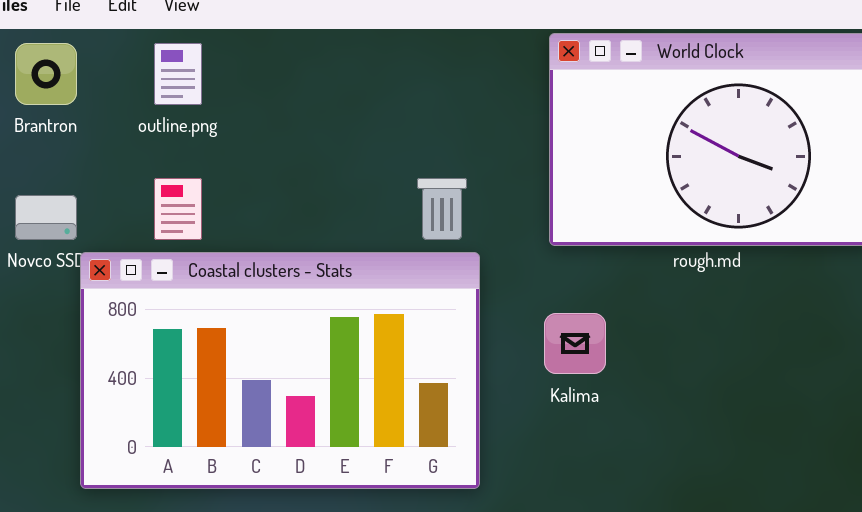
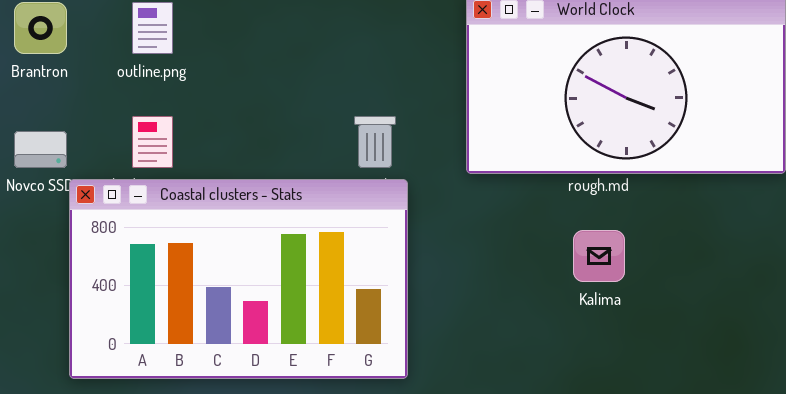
Kalima: [544,313,606,374] -> [573,230,625,282], moved

